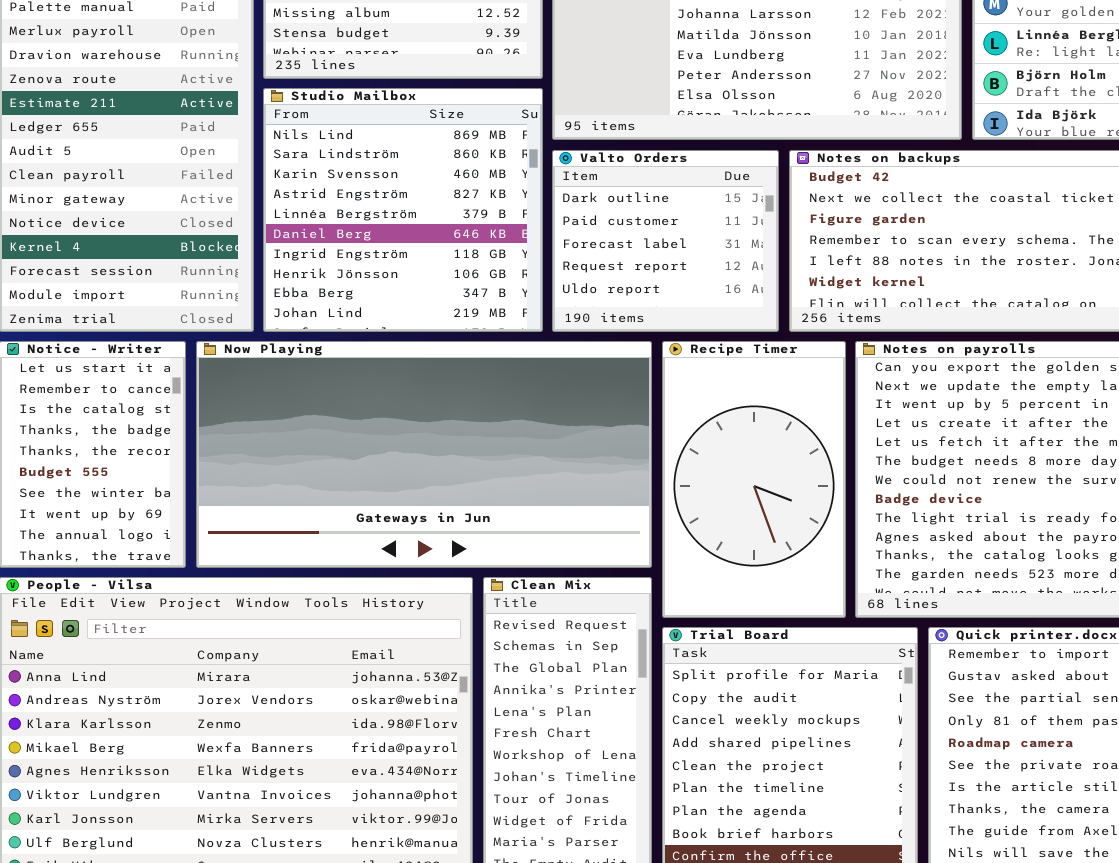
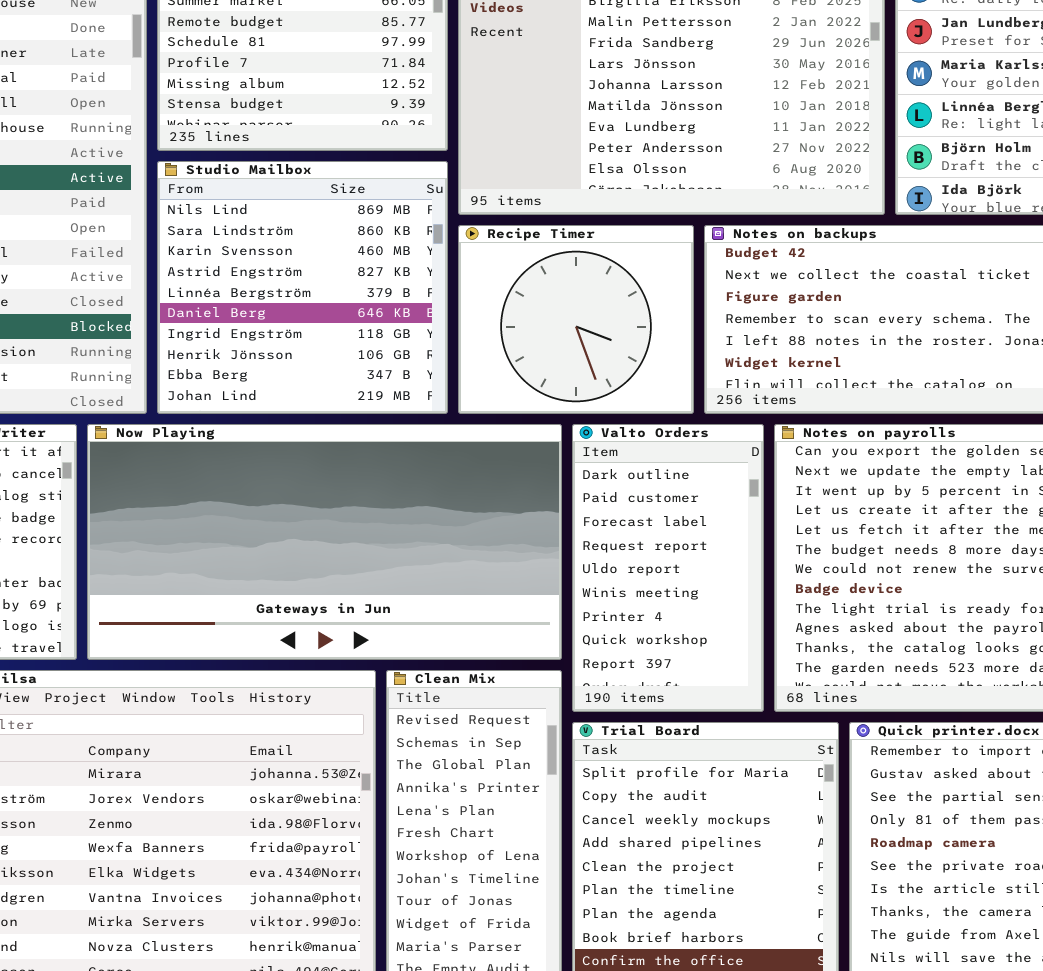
Valto Orders: [552,150,779,332] -> [572,424,764,712], moved, resized
Recipe Timer: [662,341,846,618] -> [458,225,694,414], moved, resized

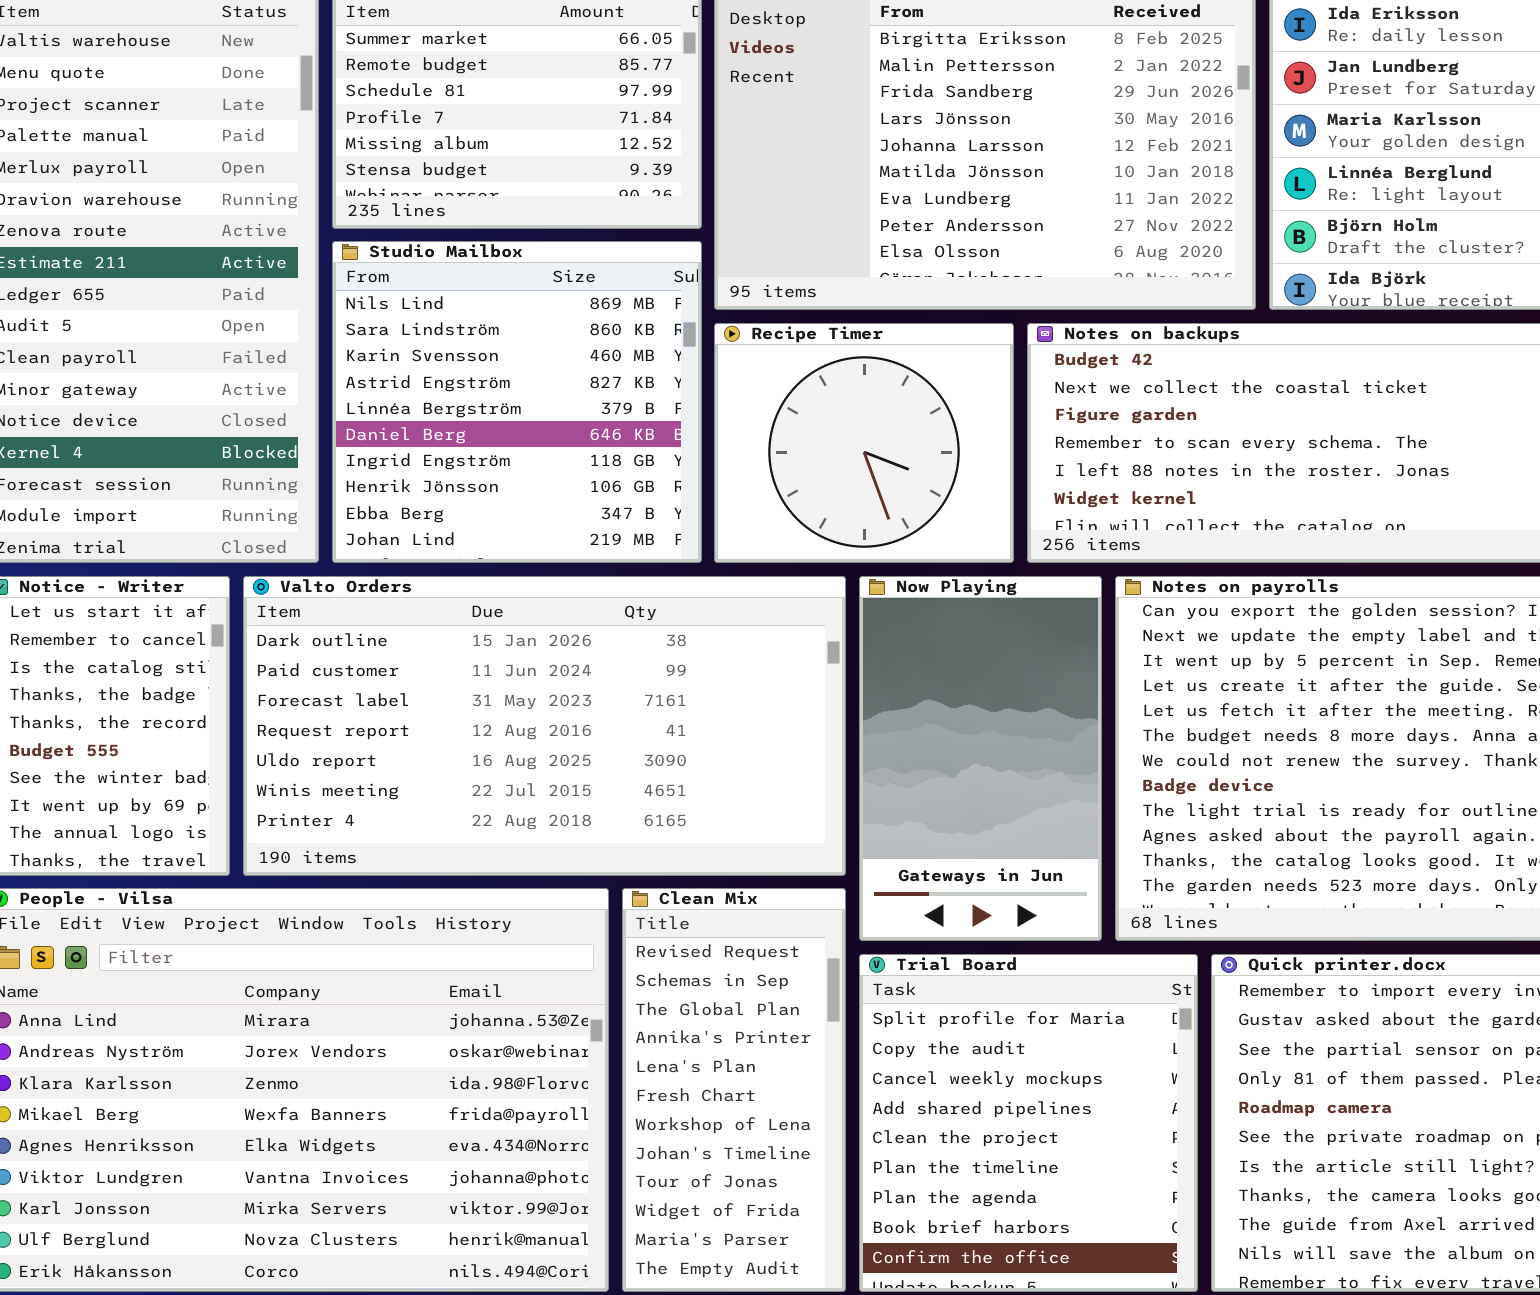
Now Playing: [87,424,562,660] -> [859,576,1102,941], moved, resized
Valto Orders: [572,424,764,712] -> [243,576,846,876], moved, resized

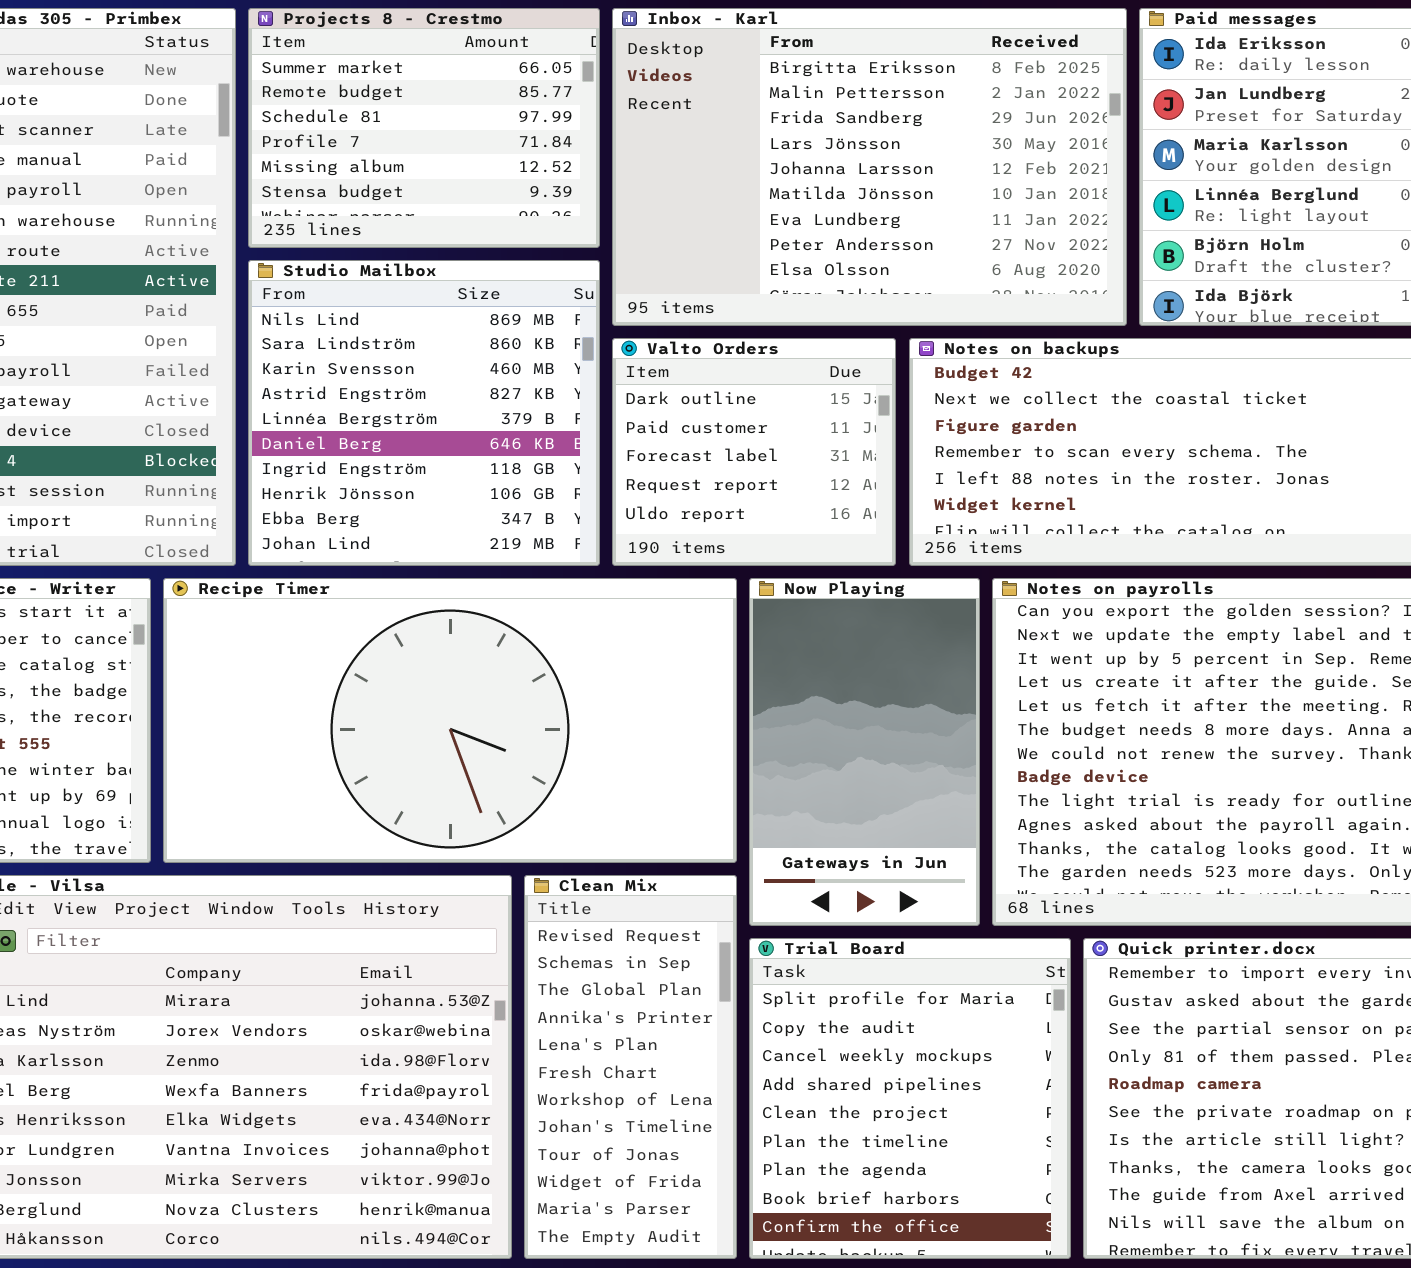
Recipe Timer: [714,323,1014,563] -> [163,578,737,863], moved, resized
Valto Orders: [243,576,846,876] -> [612,338,896,566], moved, resized

